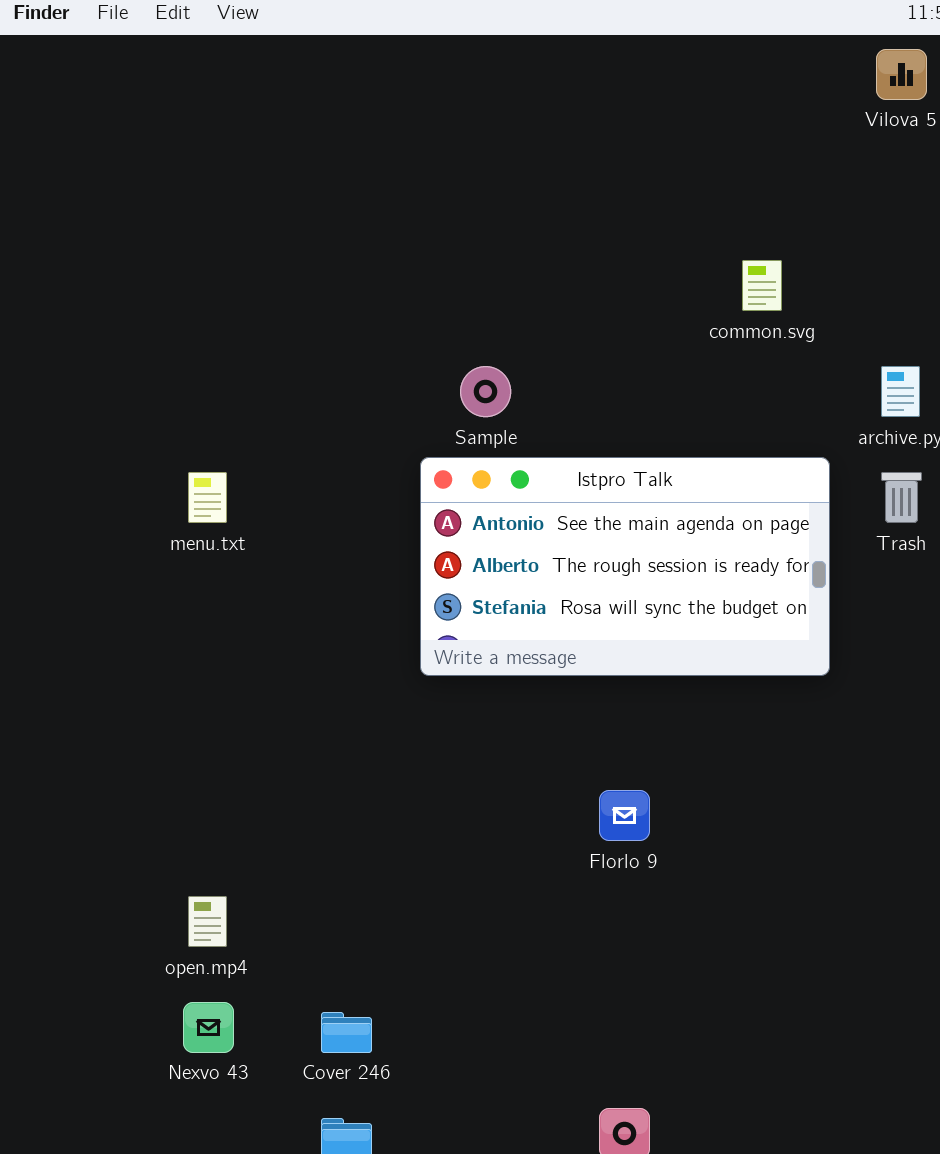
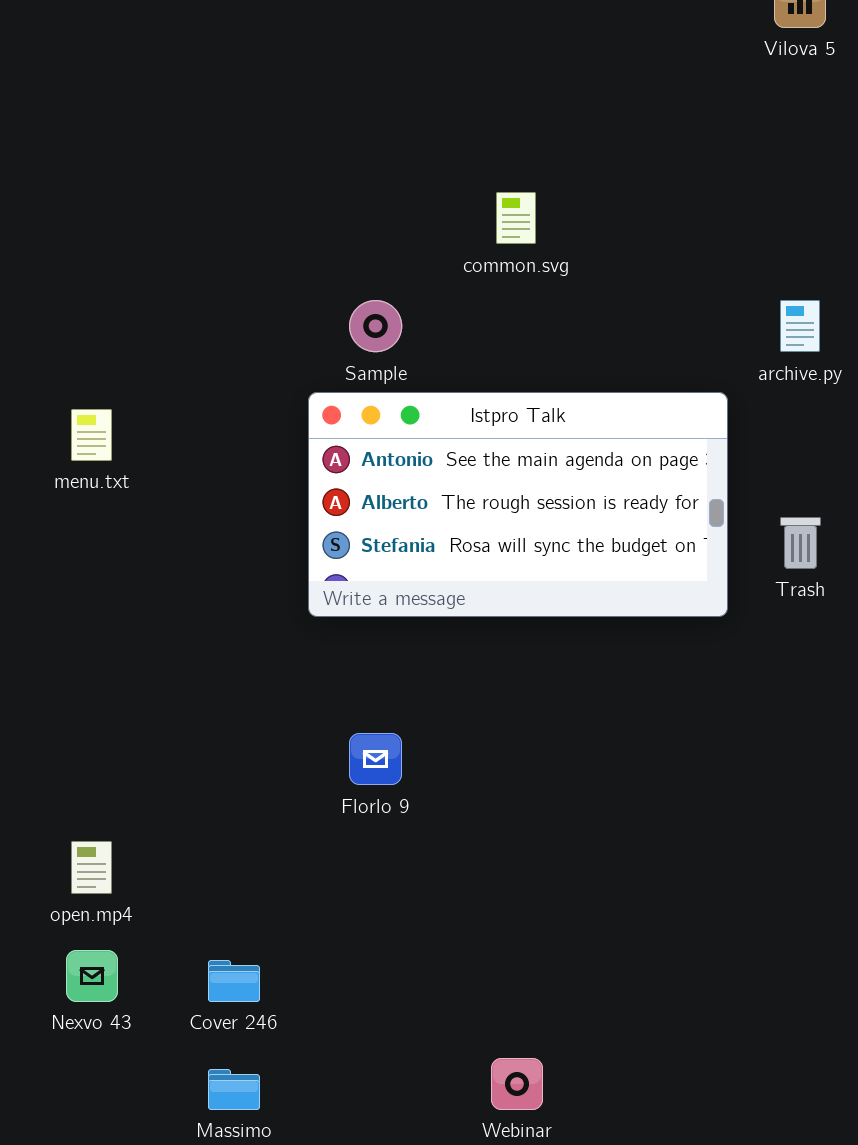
common.svg: [742,260,782,311] -> [496,192,536,244], moved
Trash: [881,472,922,523] -> [780,517,821,569], moved
Florlo 9: [599,790,650,841] -> [349,733,402,785], moved

